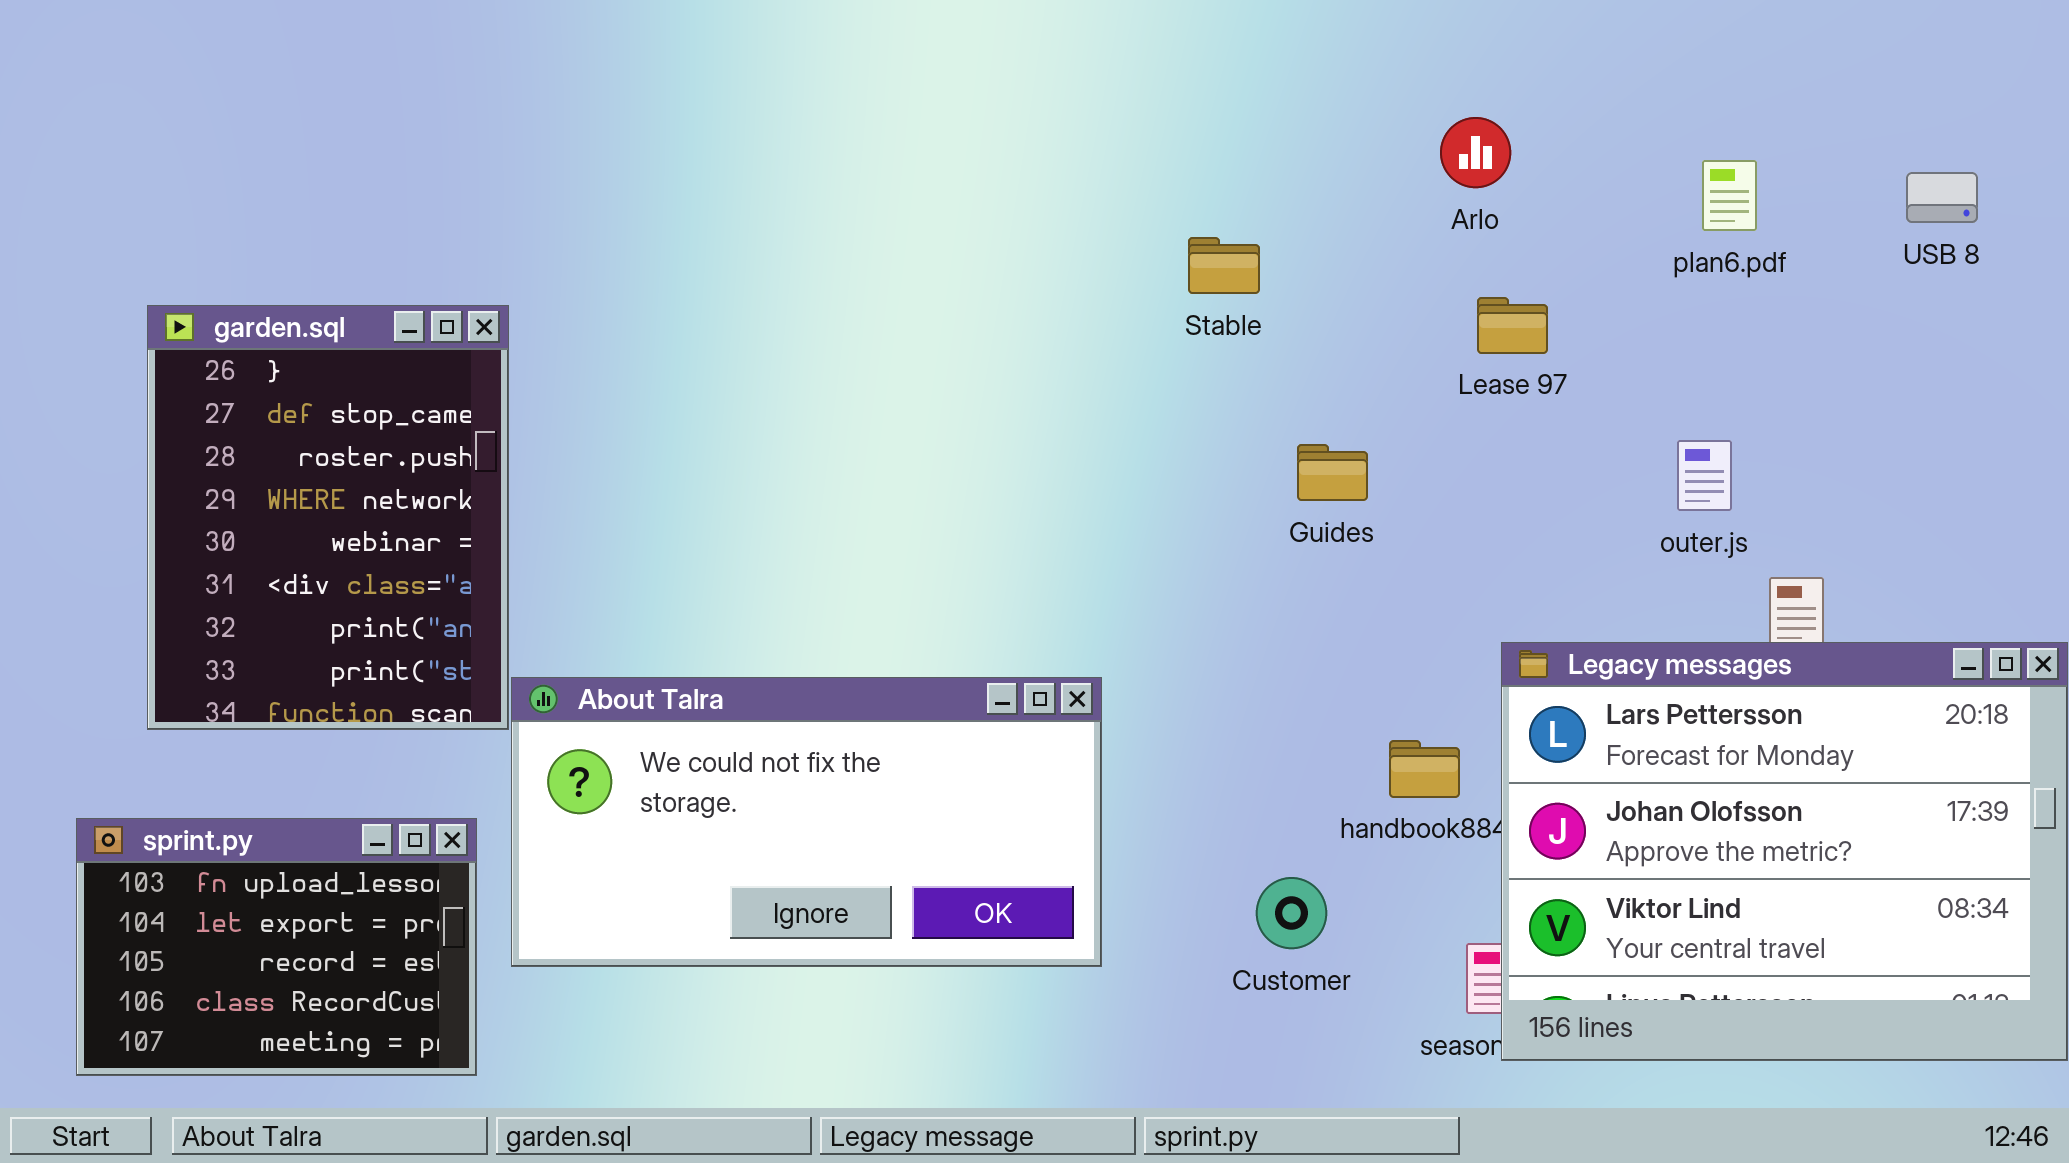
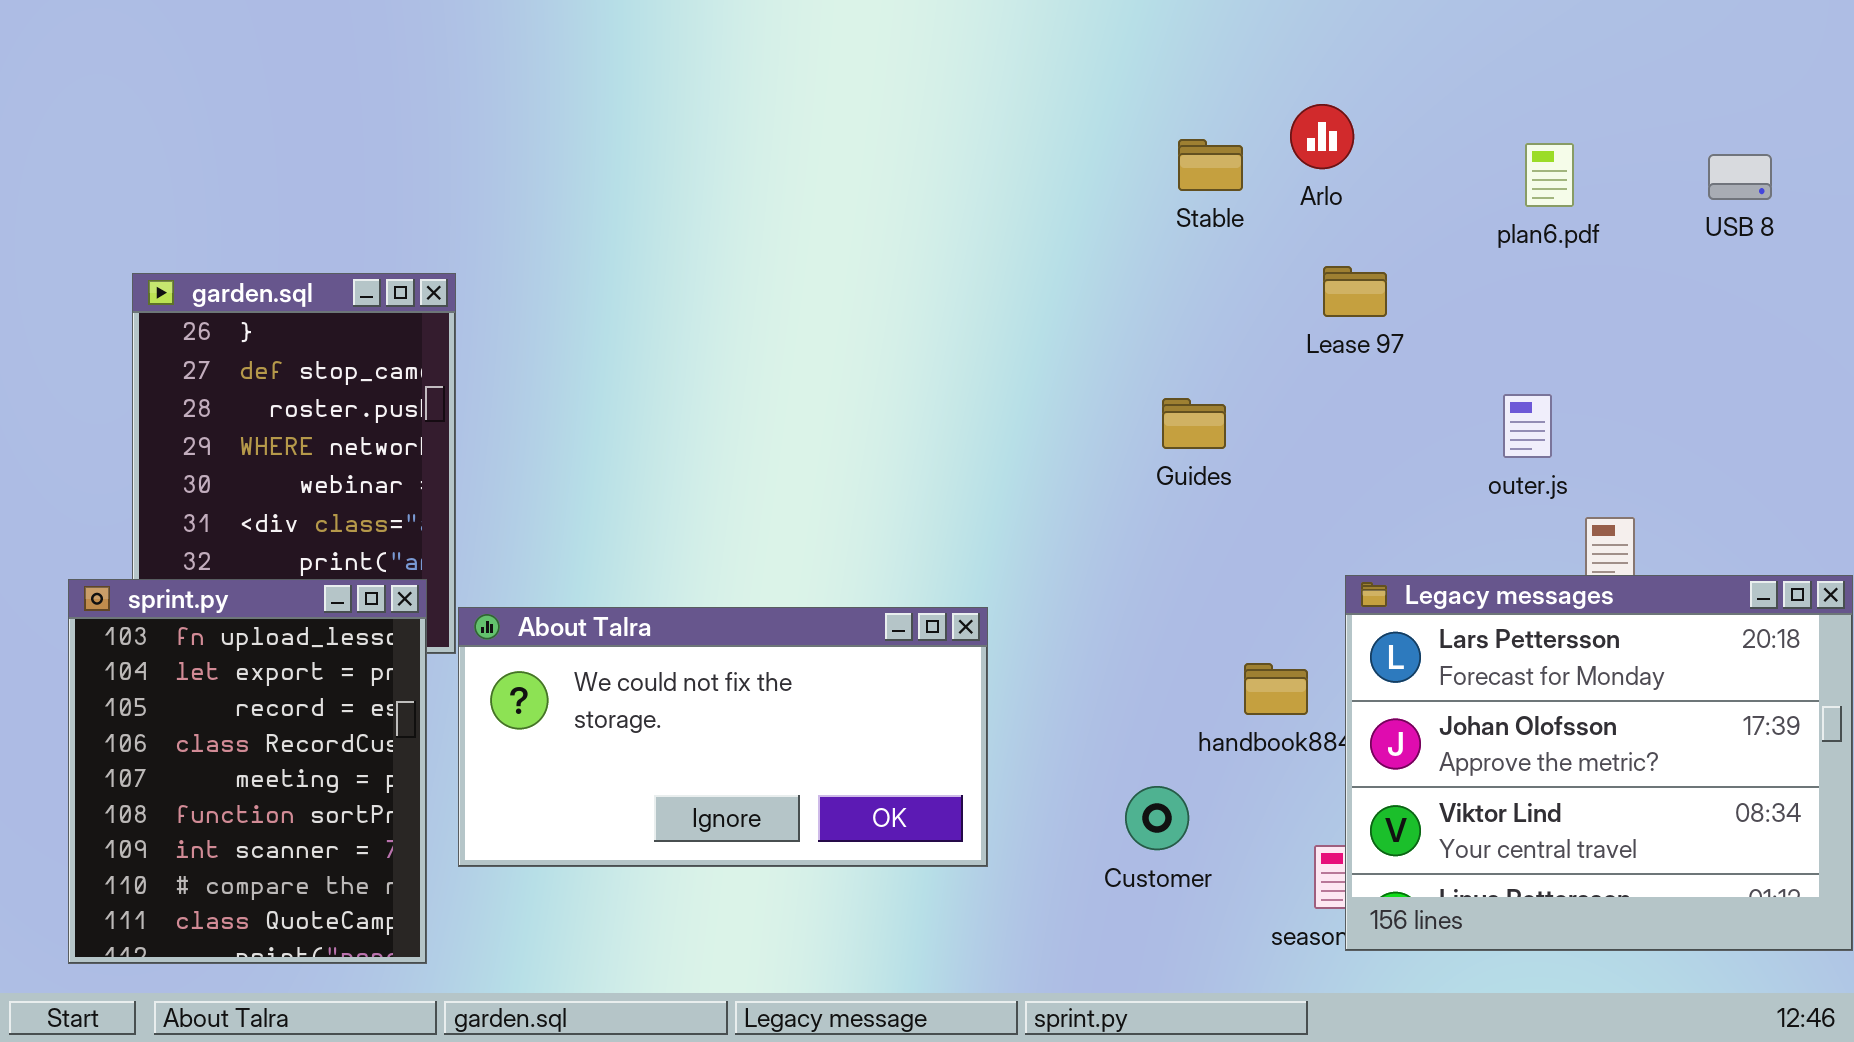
Stable: [1188,237,1260,294] -> [1178,139,1243,191], moved
sprint.py: [76,818,477,1076] -> [68,579,427,964], resized

